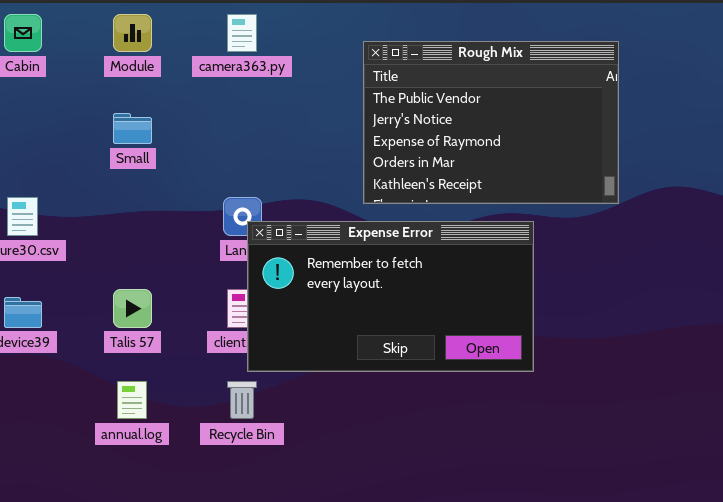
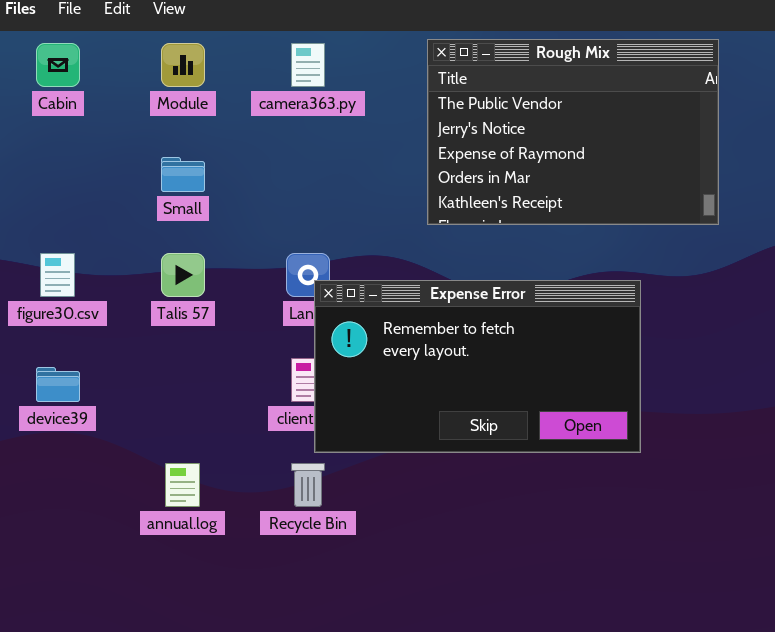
Rough Mix: [363,41,619,204] -> [427,39,719,225], moved
Talis 57: [113,289,152,328] -> [161,253,205,297], moved

